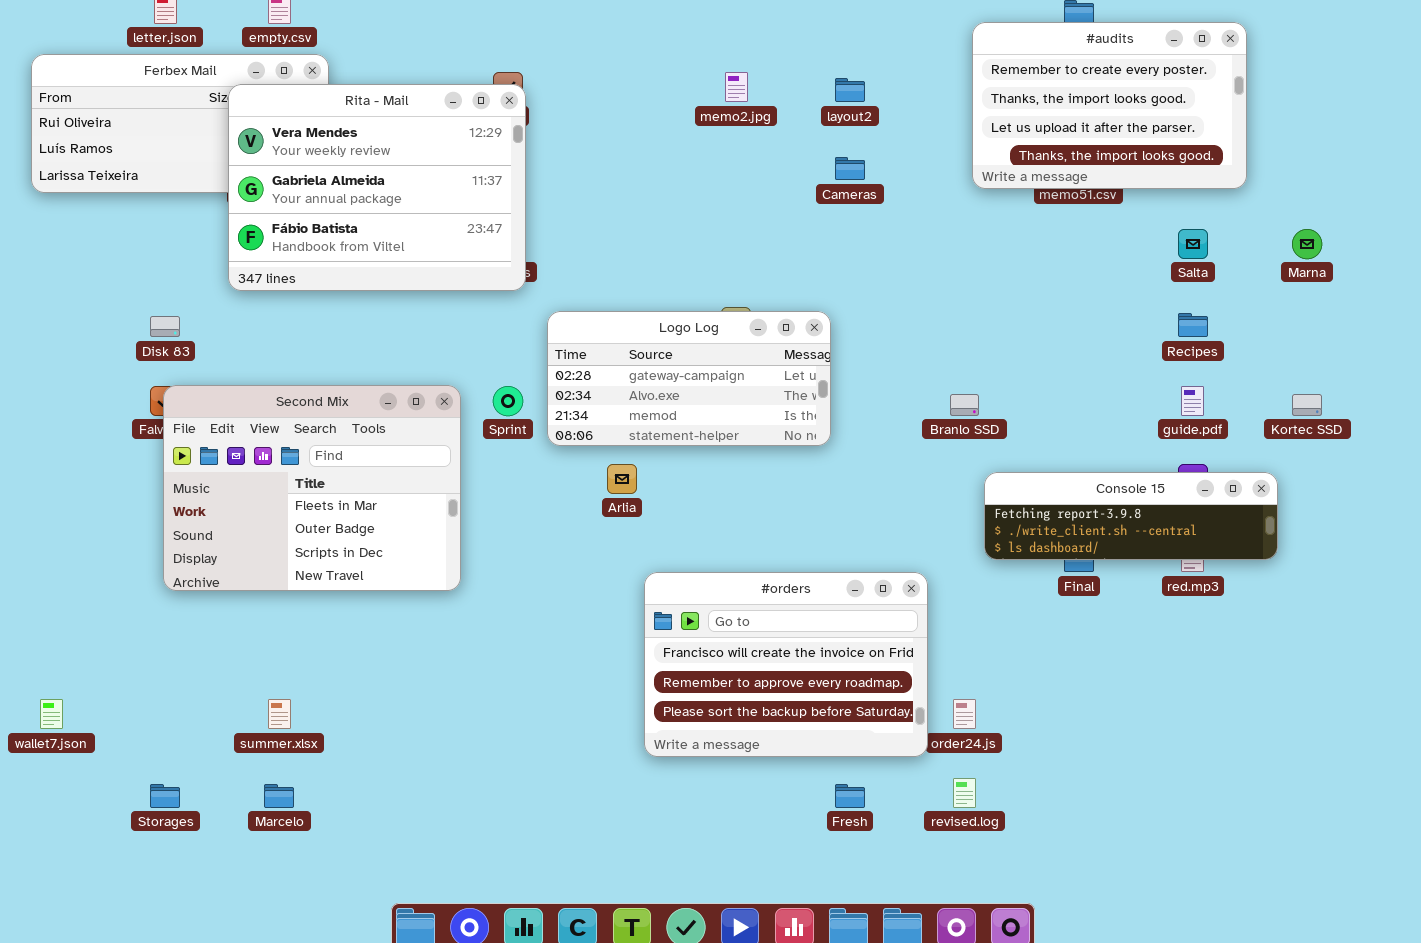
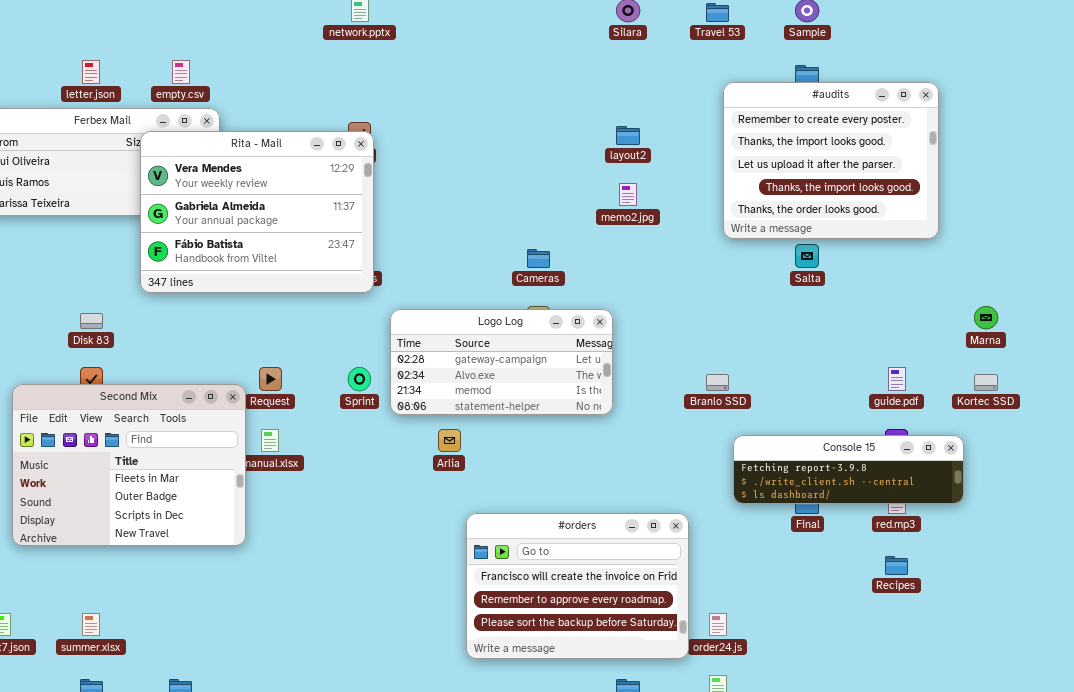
#audits: [972,22,1247,189] -> [723,82,939,239], resized
memo2.jpg: [725,72,748,102] -> [619,183,637,206], moved
Cameras: [835,157,865,180] -> [527,249,550,268], moved
Salta: [1178,229,1208,259] -> [795,244,819,268], moved
Marna: [1292,229,1322,259] -> [974,306,998,329], moved
Recipes: [1178,313,1208,337] -> [885,556,908,575], moved
Second Mix: [163,385,461,591] -> [12,384,246,546], moved
summer.xlsx: [268,699,291,729] -> [82,613,100,636], moved

